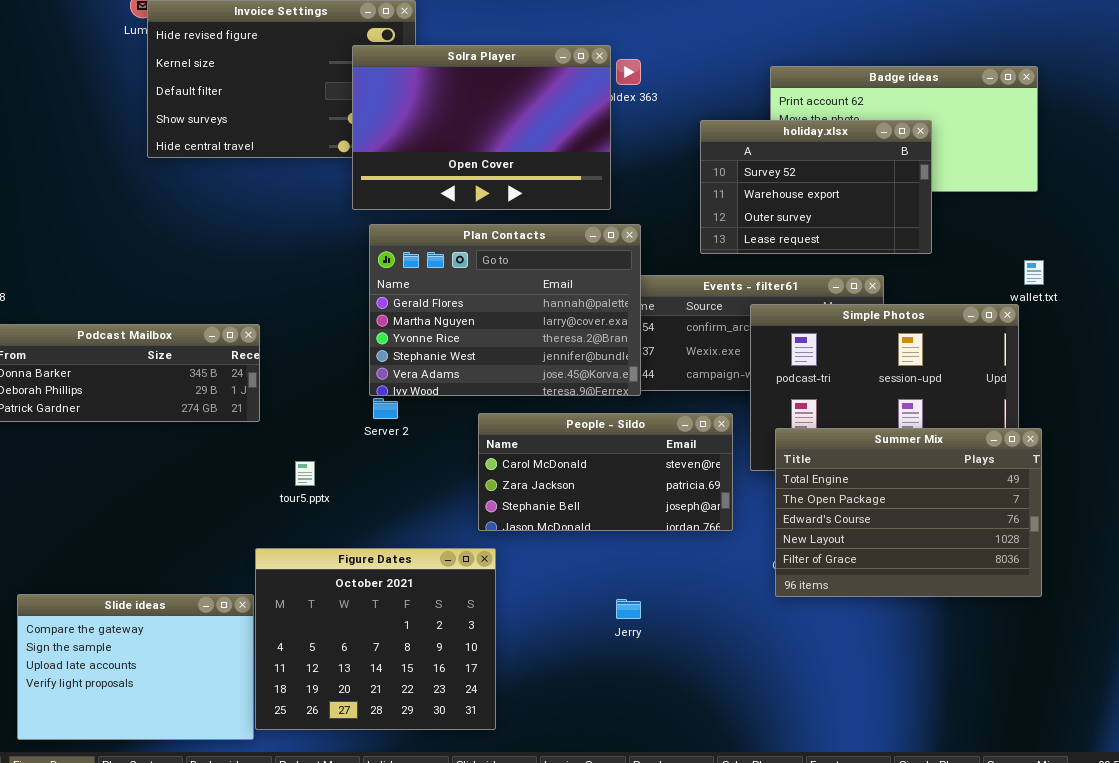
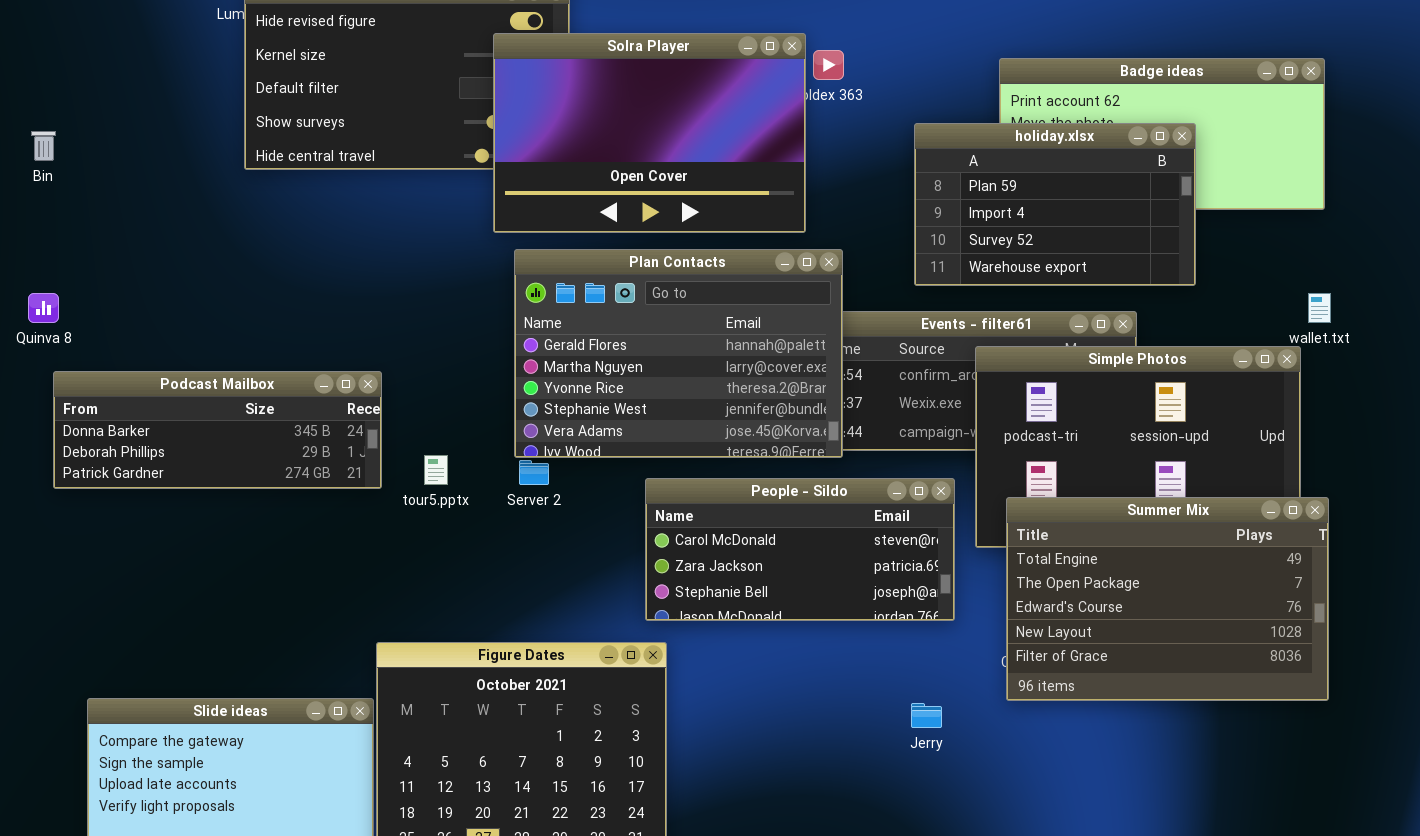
holiday.xlsx: [700,120,932,254] -> [914,123,1196,286], scrolled up 2 rows
tour5.pptx: [295,461,315,486] -> [424,455,448,485], moved
Jerry: [616,599,641,619] -> [911,703,942,728], moved

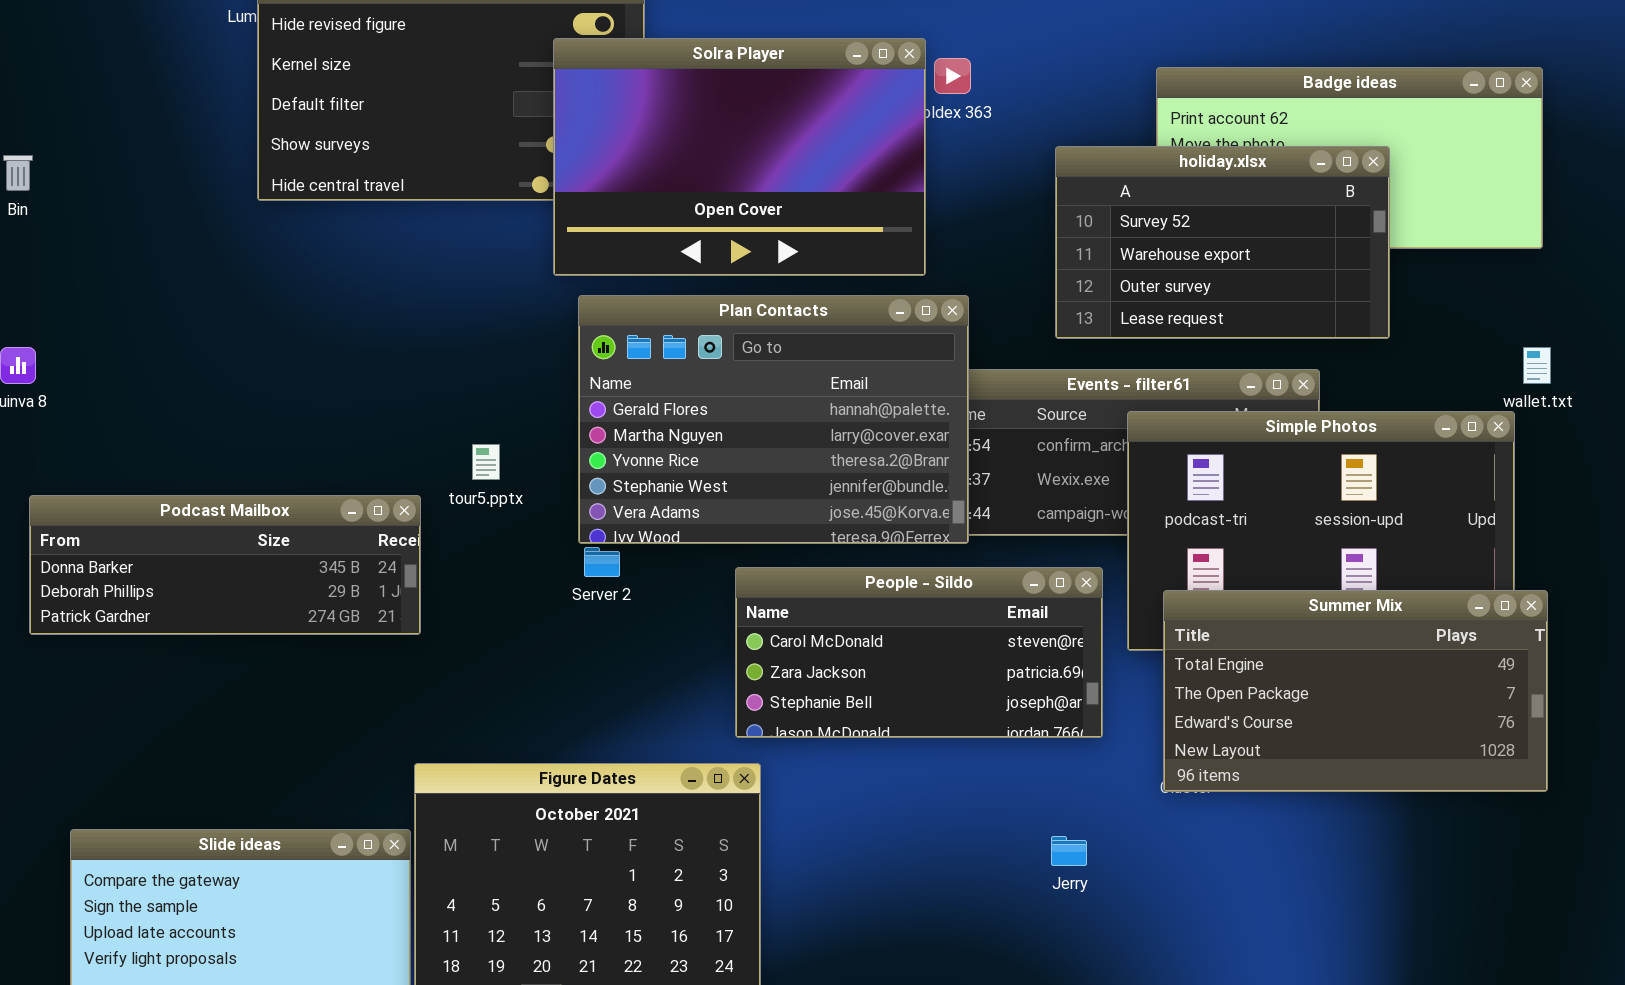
holiday.xlsx: [914,123,1196,286] -> [1055,146,1390,339], scrolled down 2 rows
Podcast Mailbox: [53,371,382,489] -> [29,495,421,635], moved
tour5.pptx: [424,455,448,485] -> [472,444,500,480], moved
Summer Mix: [1006,497,1329,701] -> [1163,590,1548,792], resized

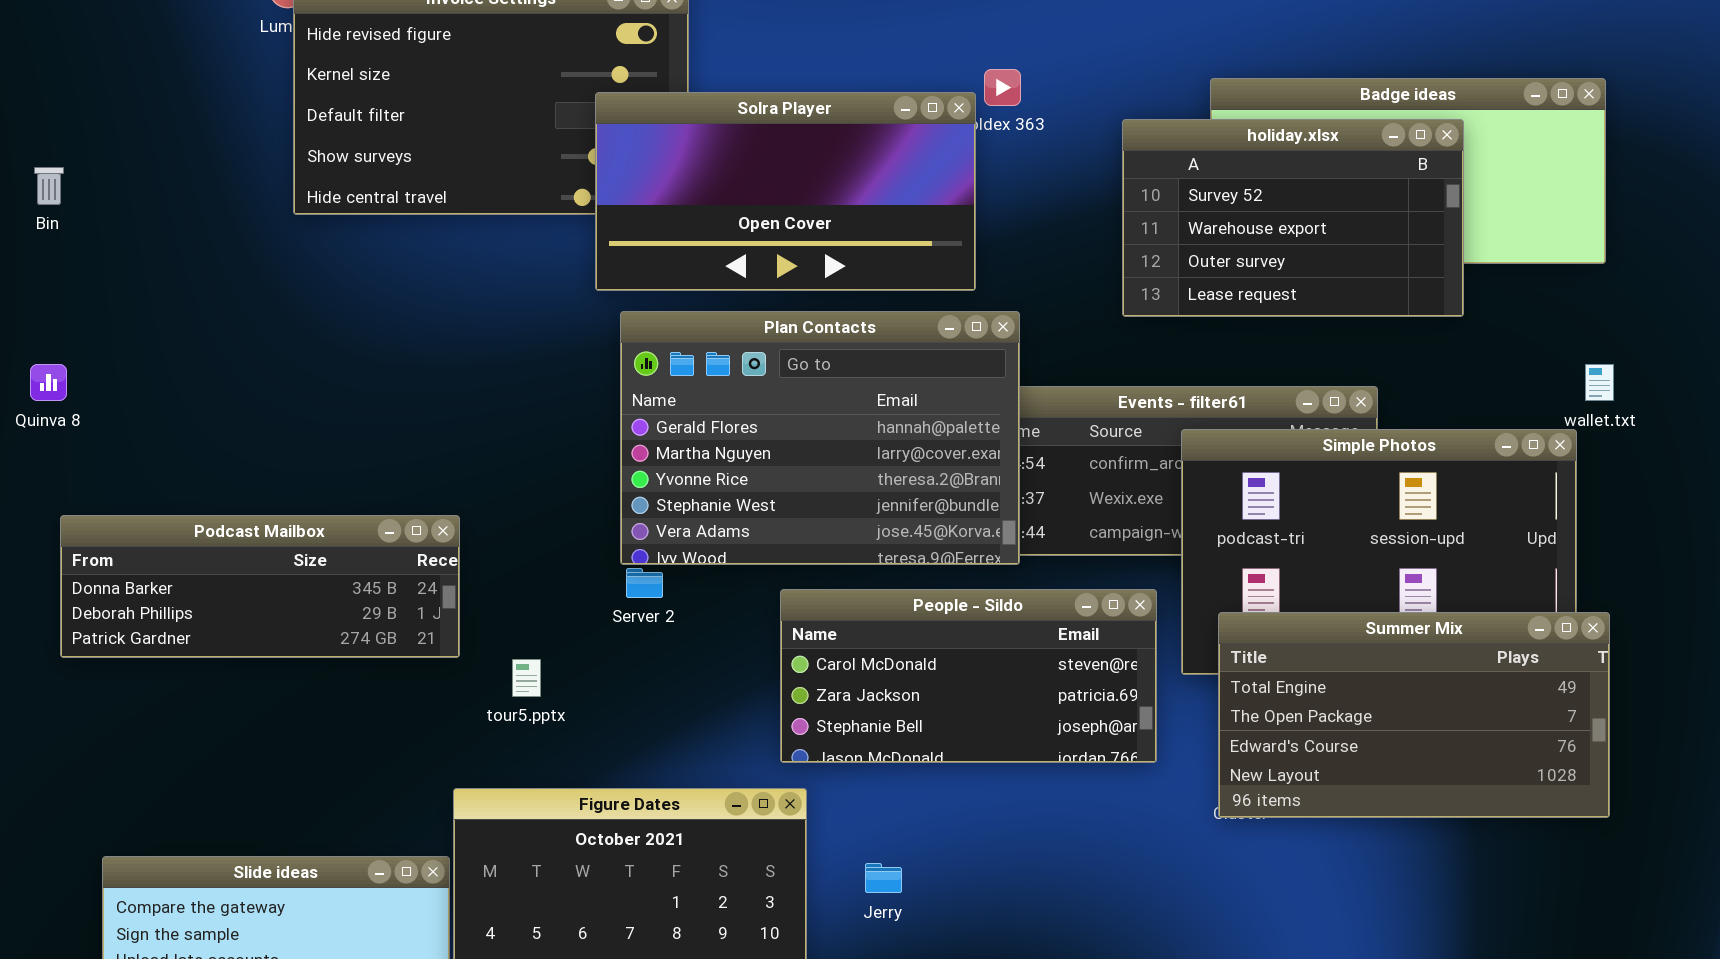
Solra Player: [553,38,926,276] -> [595,92,976,291], resized
holiday.xlsx: [1055,146,1390,339] -> [1122,119,1464,317], moved
tour5.pptx: [472,444,500,480] -> [512,659,541,697], moved
Jerry: [1051,836,1087,866] -> [865,863,902,893], moved

